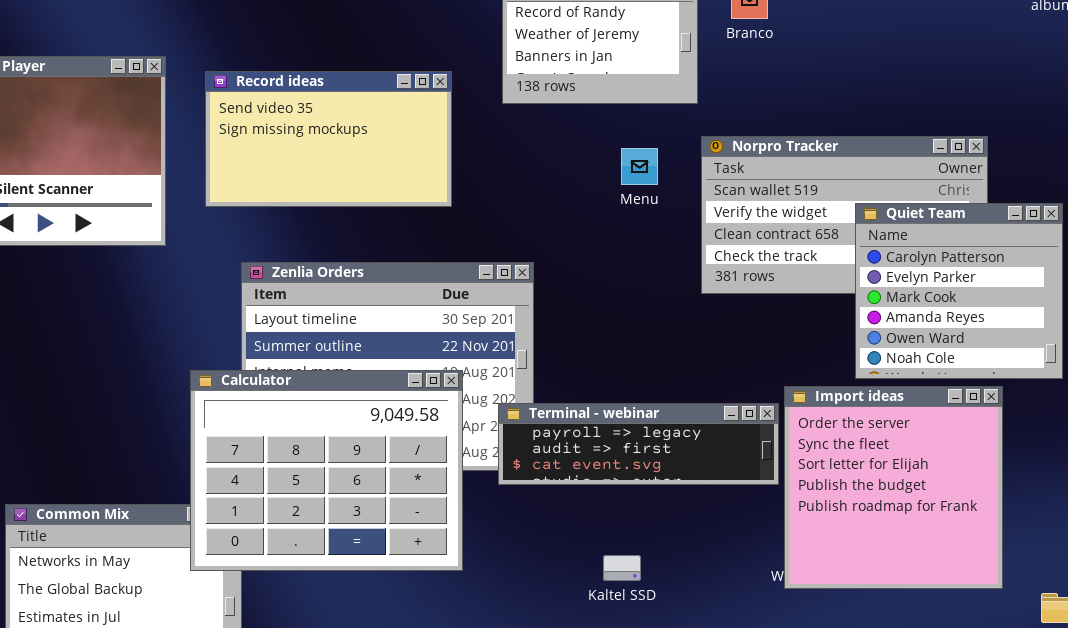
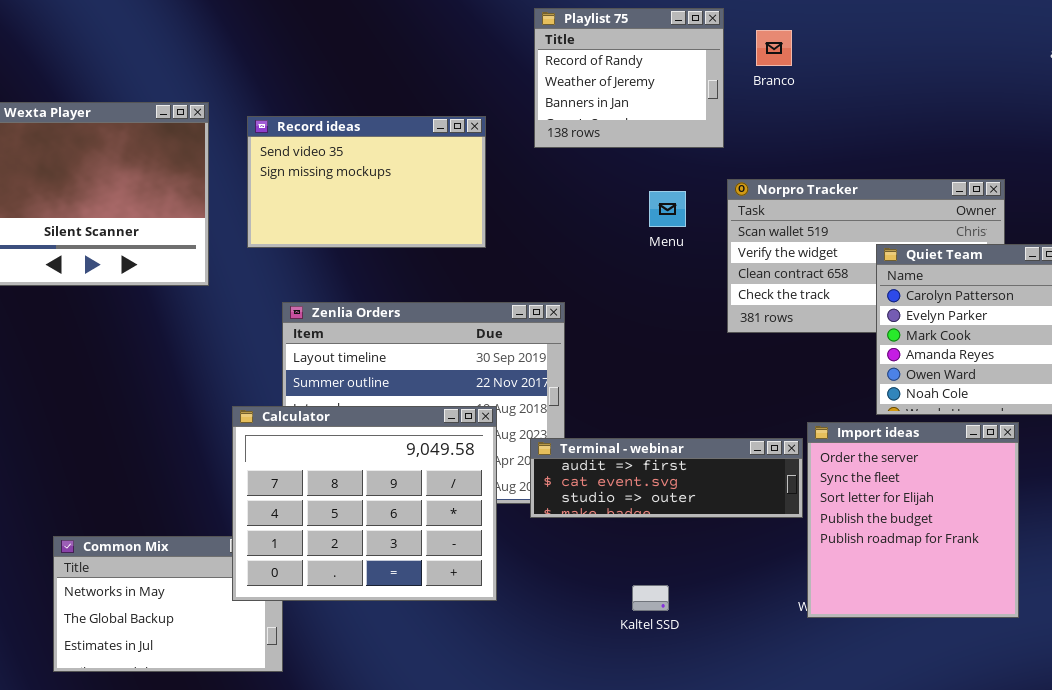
Terminal - webinar: [498,403,779,485] -> [530,438,803,518], scrolled down 1 row

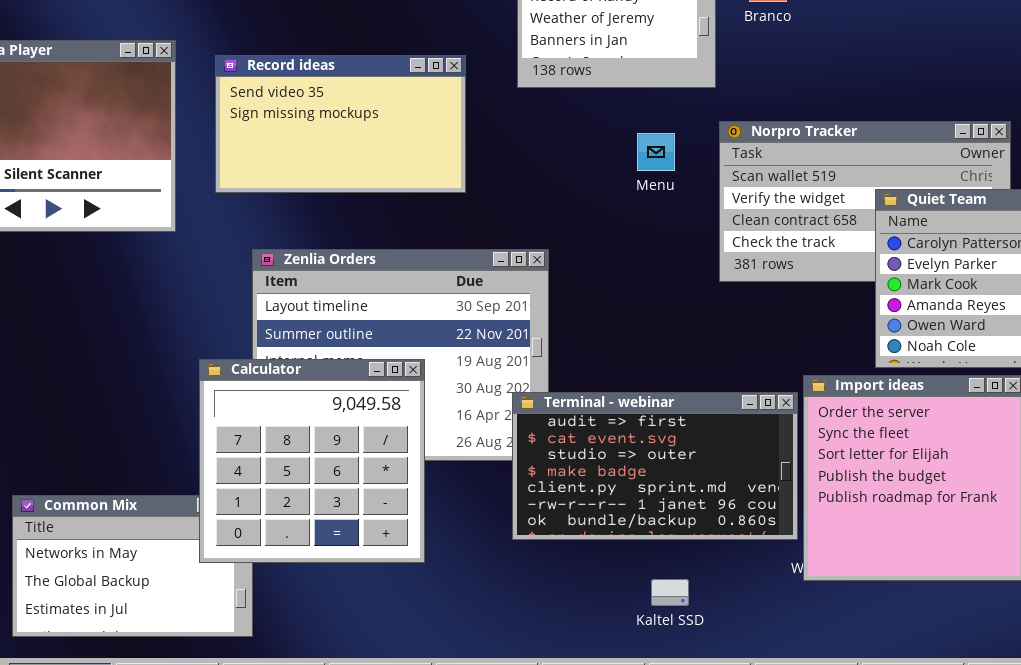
Calculator: [232,406,497,601] -> [199,359,425,563], resized
Terminal - webinar: [530,438,803,518] -> [512,392,798,540], resized
Kaltel SSD: [632,585,669,611] -> [651,579,689,606], moved

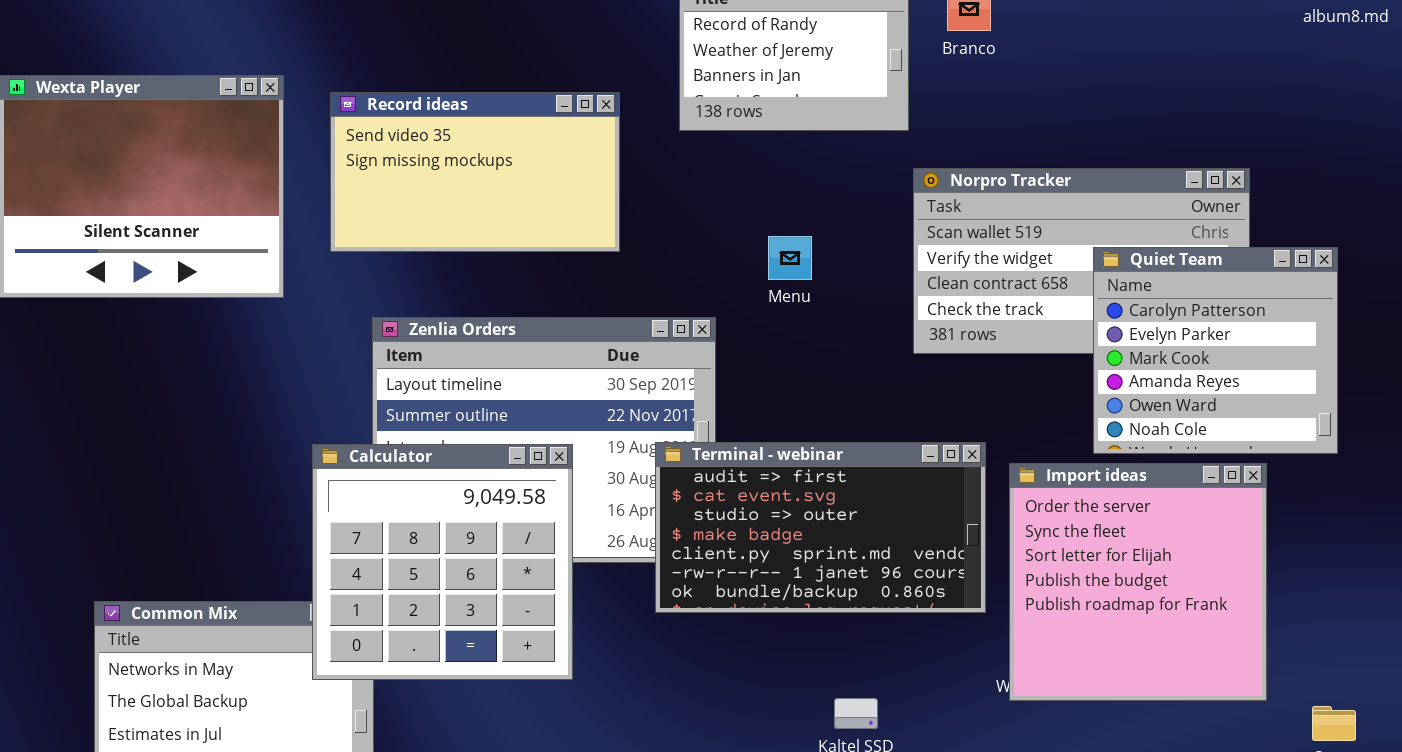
Menu: [637,133,675,171] -> [768,236,812,280], moved
Terminal - webinar: [512,392,798,540] -> [655,442,986,613], moved

